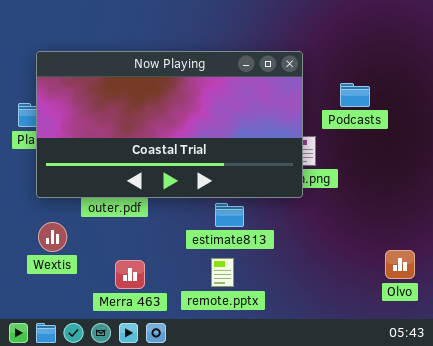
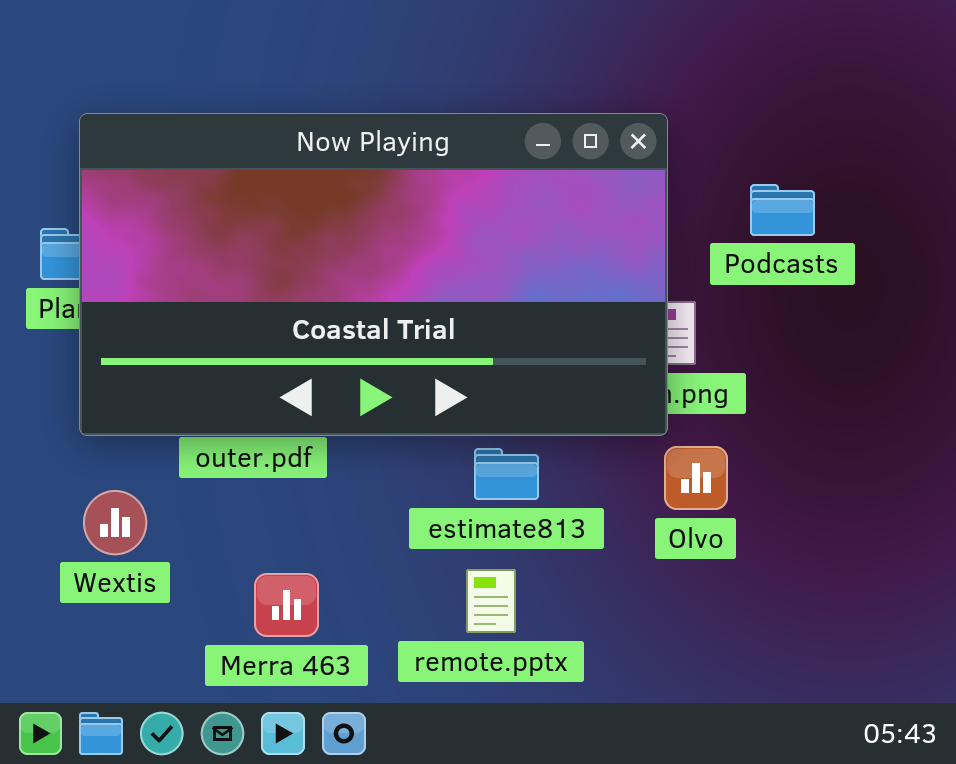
Olvo: [385,250,415,279] -> [664,446,728,510], moved

